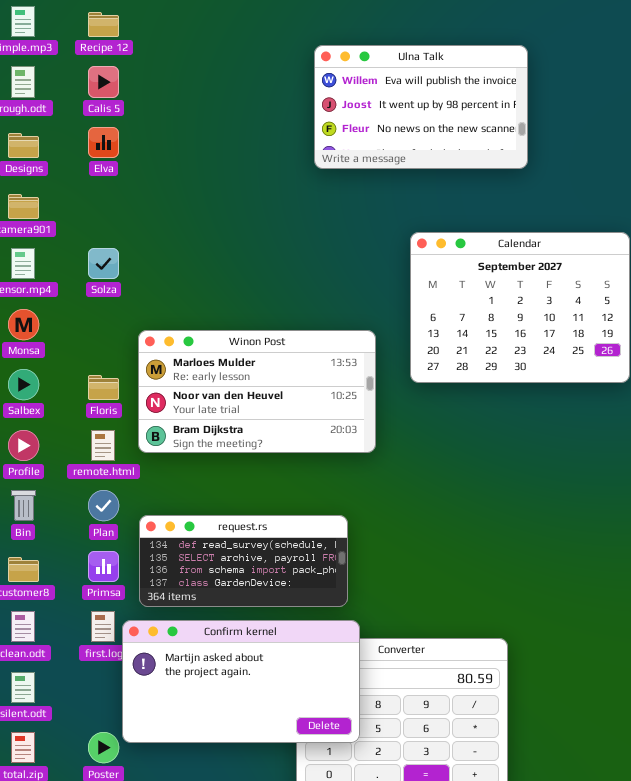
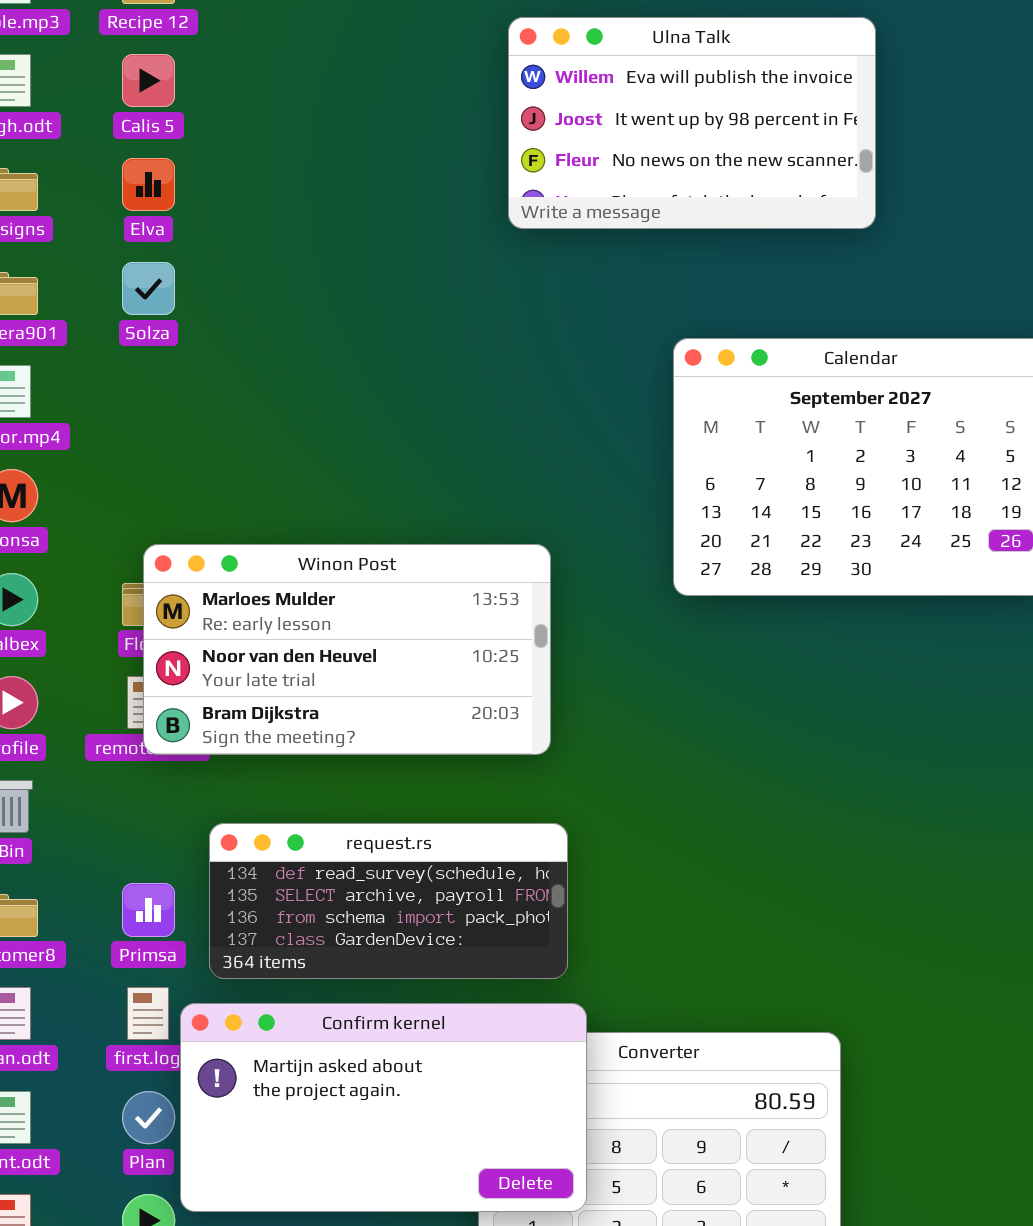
Solza: [88,248,119,279] -> [122,262,175,315], moved
Winon Post: [138,330,376,453] -> [143,544,551,755], moved
Plan: [88,490,119,521] -> [122,1091,175,1144], moved

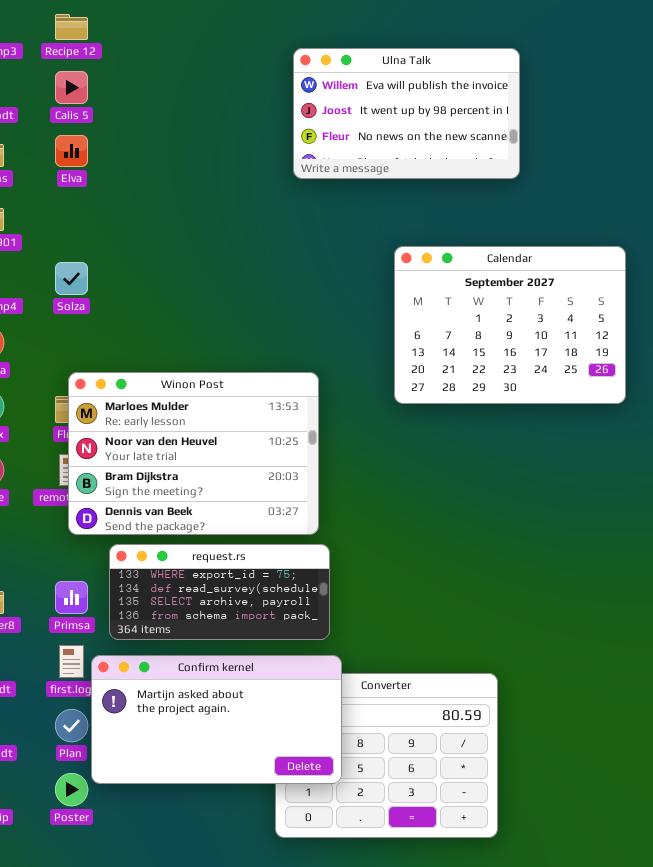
Solza: [122,262,175,315] -> [55,262,88,295], moved
Winon Post: [143,544,551,755] -> [68,372,319,535], resized
request.rs: [209,823,568,979] -> [109,544,330,640], scrolled up 1 row

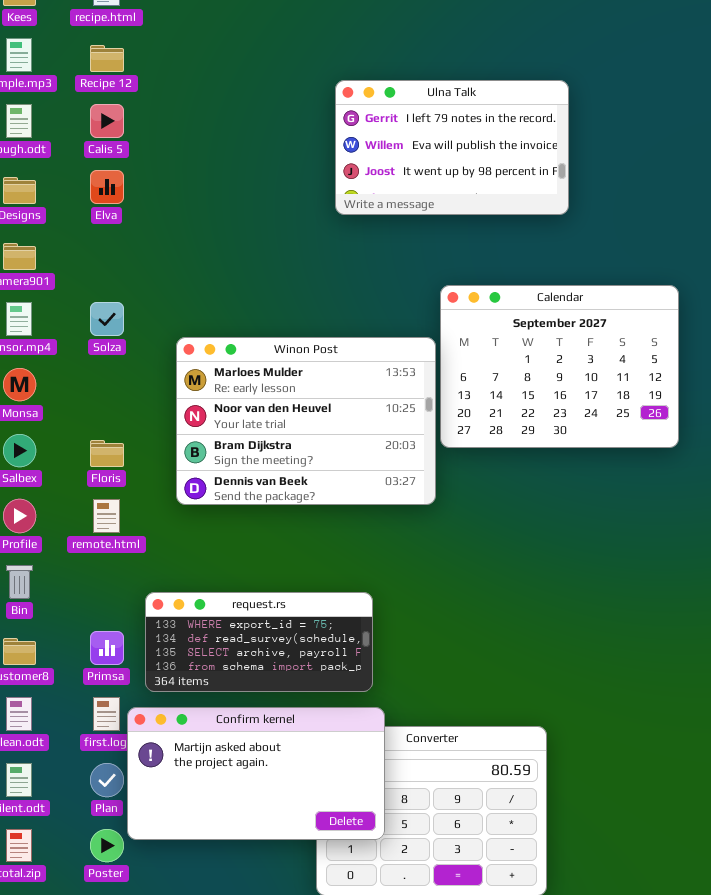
Ulna Talk: [293,48,520,179] -> [335,80,569,215], scrolled up 1 row
Winon Post: [68,372,319,535] -> [176,337,436,505], moved

